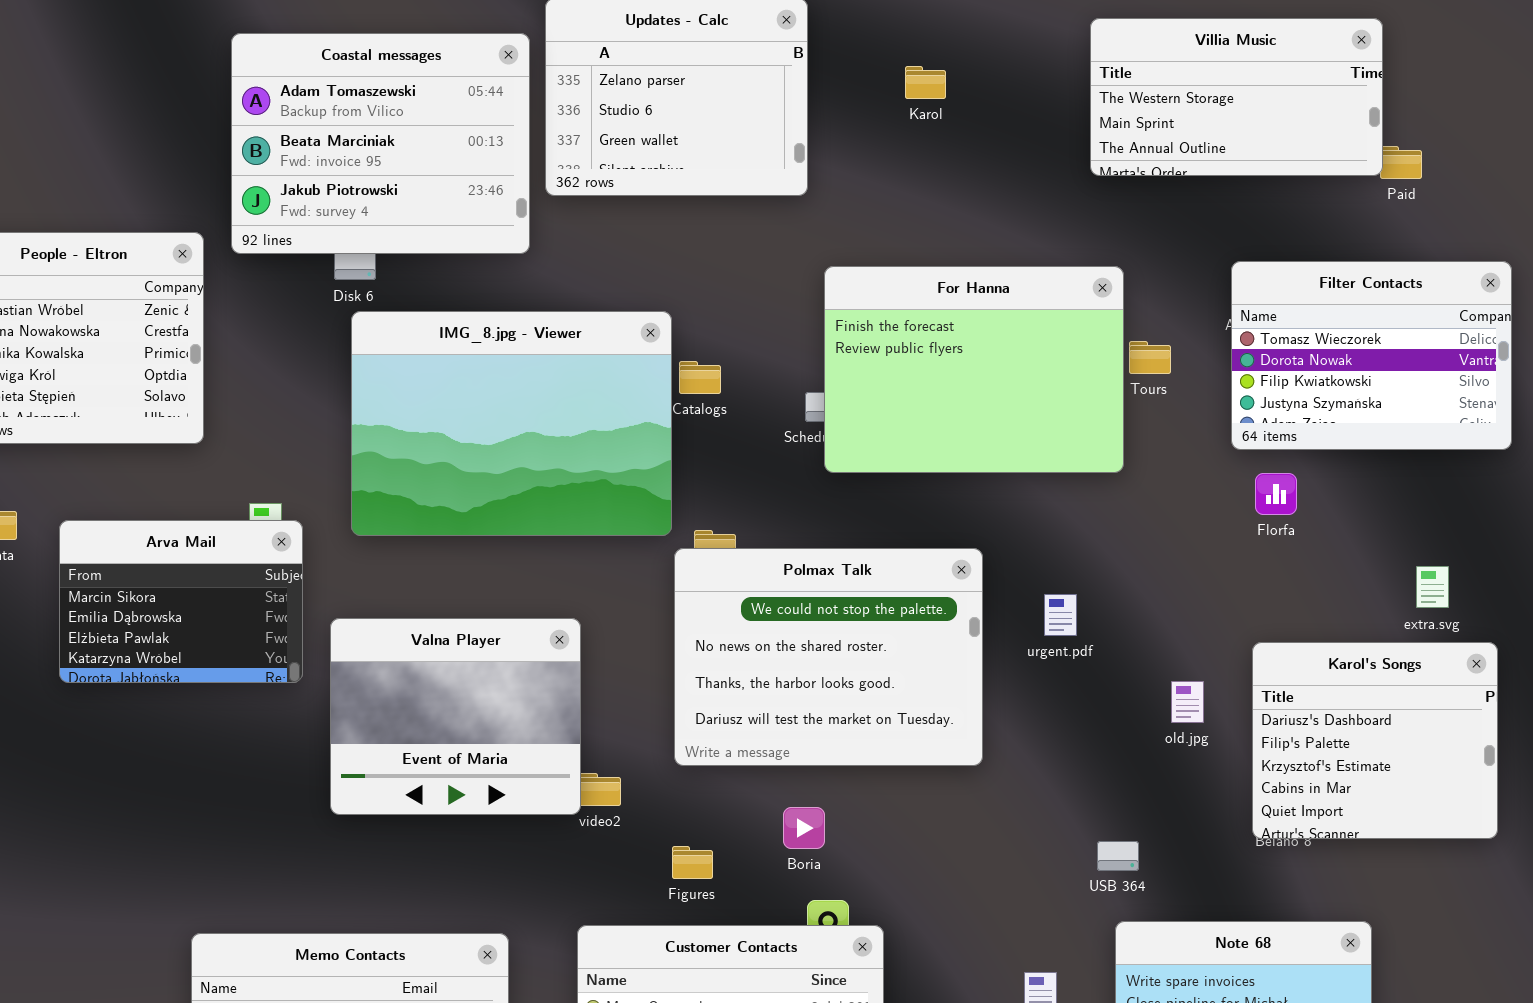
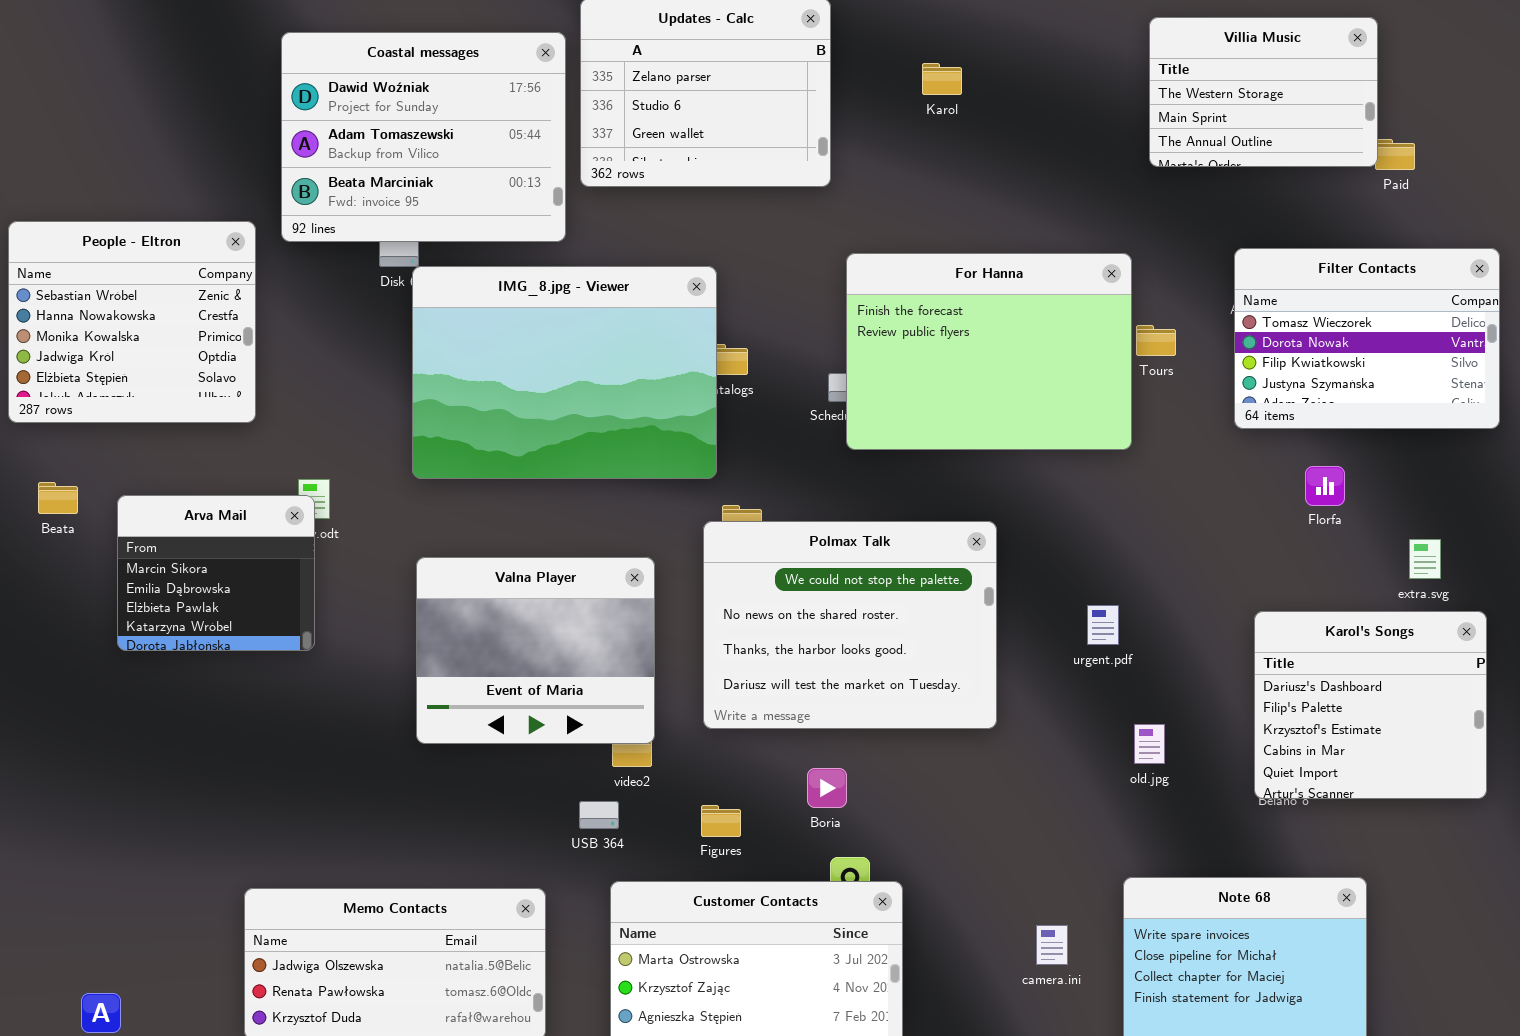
Villia Music: [1090,18,1383,176] -> [1149,17,1378,167], resized
Coastal messages: [231,33,530,254] -> [281,32,566,242], scrolled up 1 row
IMG_8.jpg - Viewer: [351,311,672,536] -> [412,266,717,479], moved
Florfa: [1255,473,1297,515] -> [1305,466,1345,506], moved
Arva Mail: [59,520,303,683] -> [117,495,315,651], resized
urgent.pdf: [1044,594,1077,636] -> [1087,605,1119,645], moved
Valna Player: [330,618,581,815] -> [416,557,655,744], moved
old.jpg: [1171,681,1204,723] -> [1134,724,1165,764], moved
USB 364: [1097,841,1139,871] -> [579,801,619,829], moved

